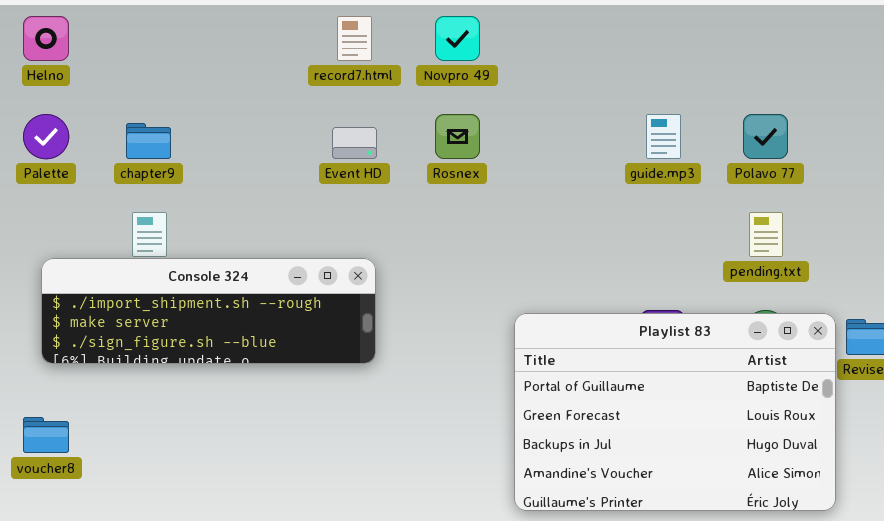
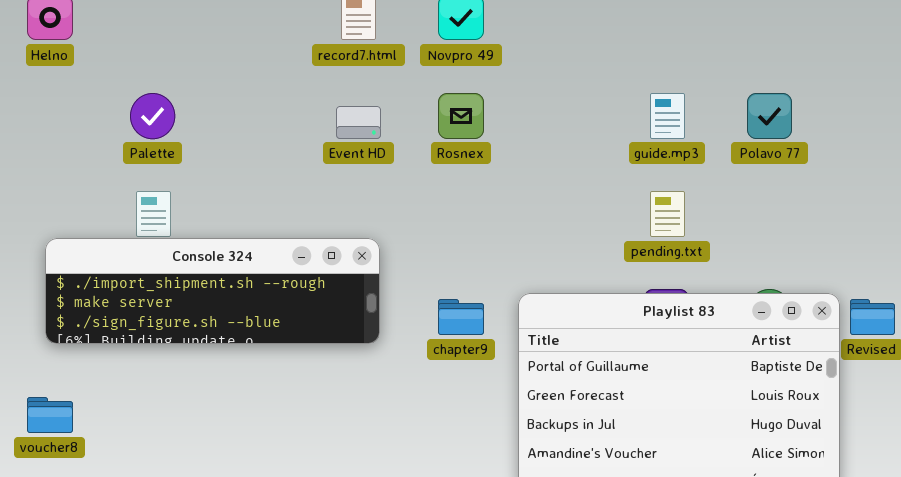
Palette: [23,114,69,159] -> [130,93,175,139], moved
chapter9: [126,123,171,159] -> [438,299,484,335], moved
pending.txt: [749,212,783,257] -> [650,191,685,237], moved

